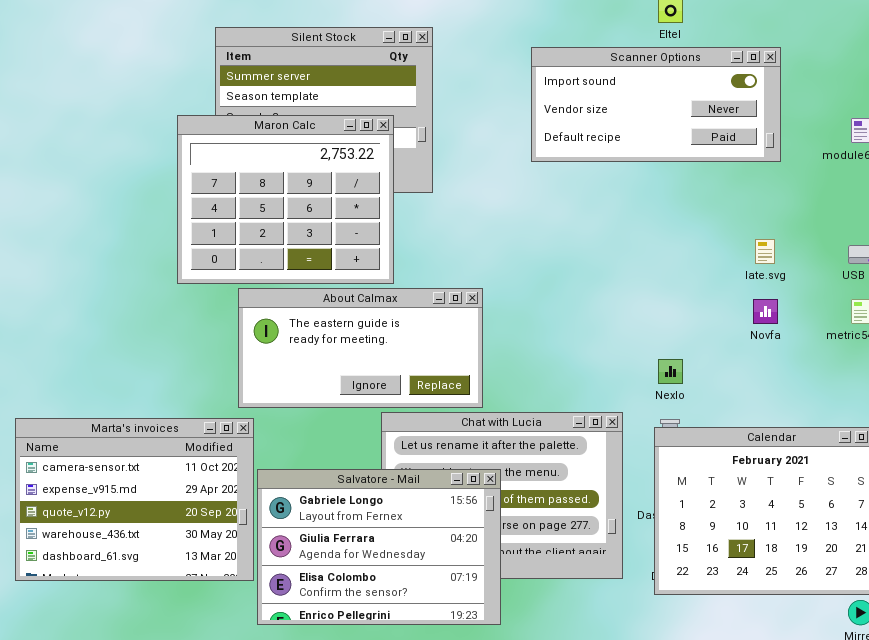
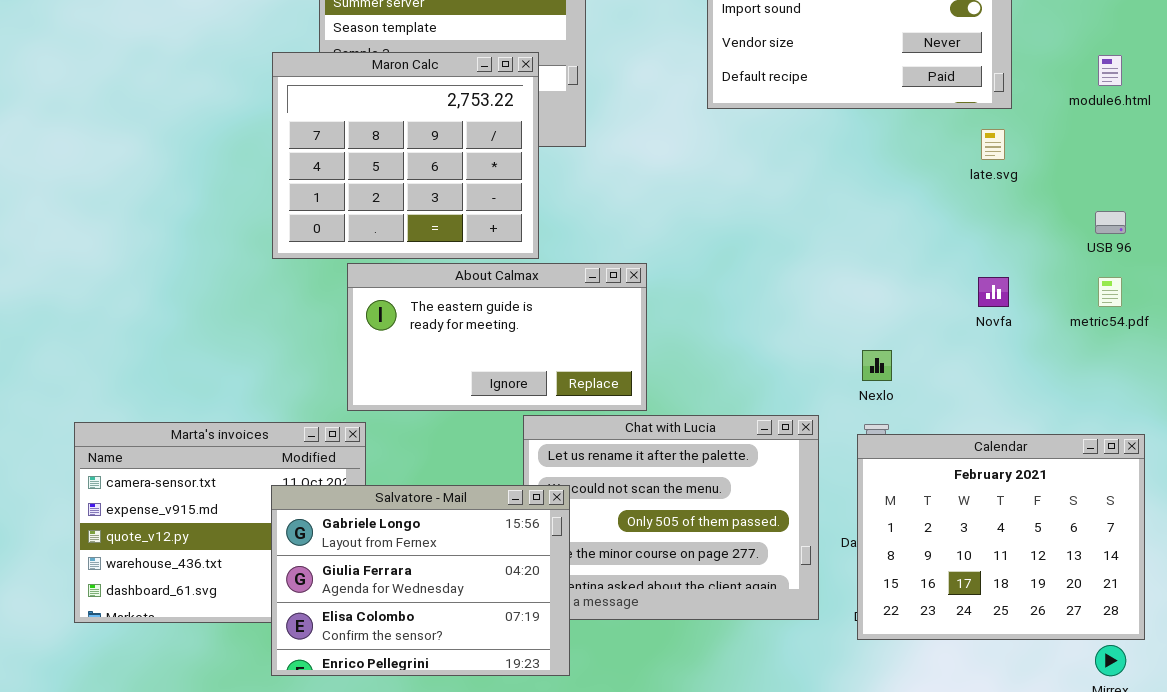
late.svg: [755,239,775,264] -> [981,129,1005,160], moved
Salvatore - Mail: [257,469,501,625] -> [271,485,570,676], moved

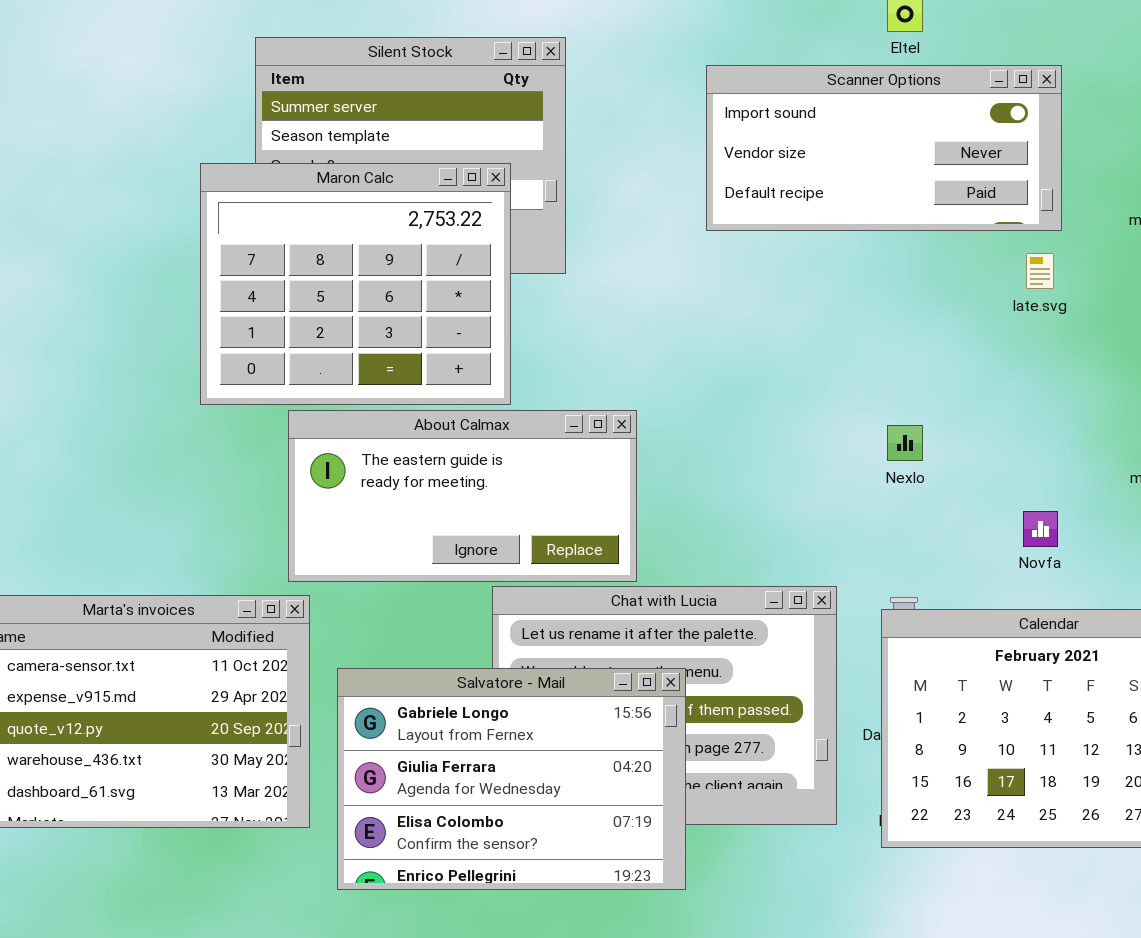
Novfa: [978,277,1009,307] -> [1023,511,1058,547], moved
Nexlo: [862,350,892,381] -> [887,425,923,461], moved
Salvatore - Mail: [271,485,570,676] -> [337,668,686,890], moved

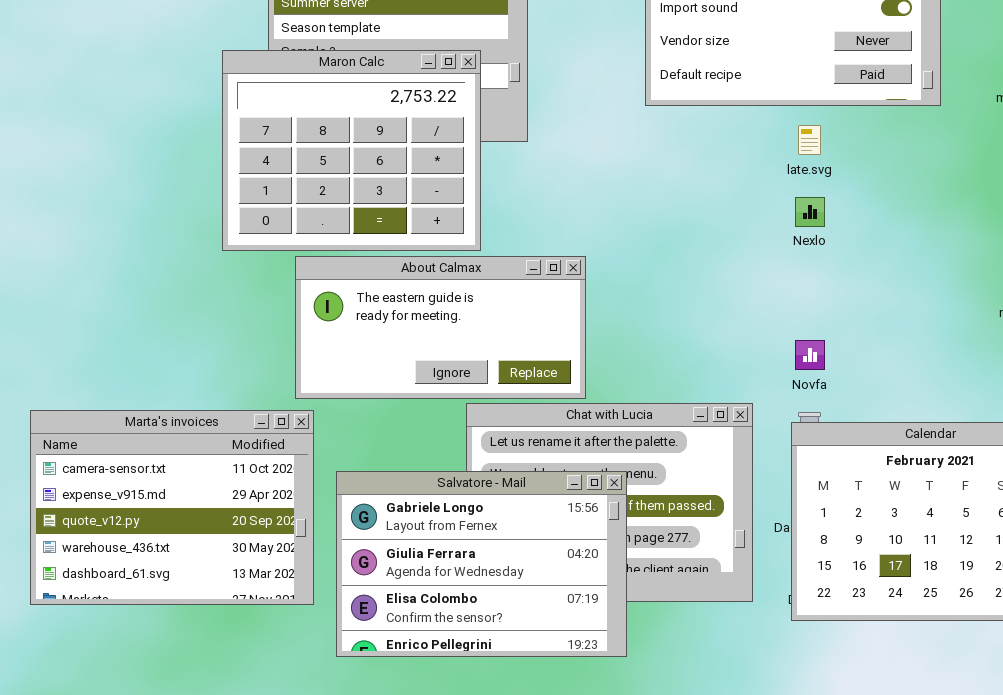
late.svg: [1026,253,1054,289] -> [798,125,821,155], moved
Nexlo: [887,425,923,461] -> [795,197,825,227], moved
Novfa: [1023,511,1058,547] -> [795,340,825,370], moved

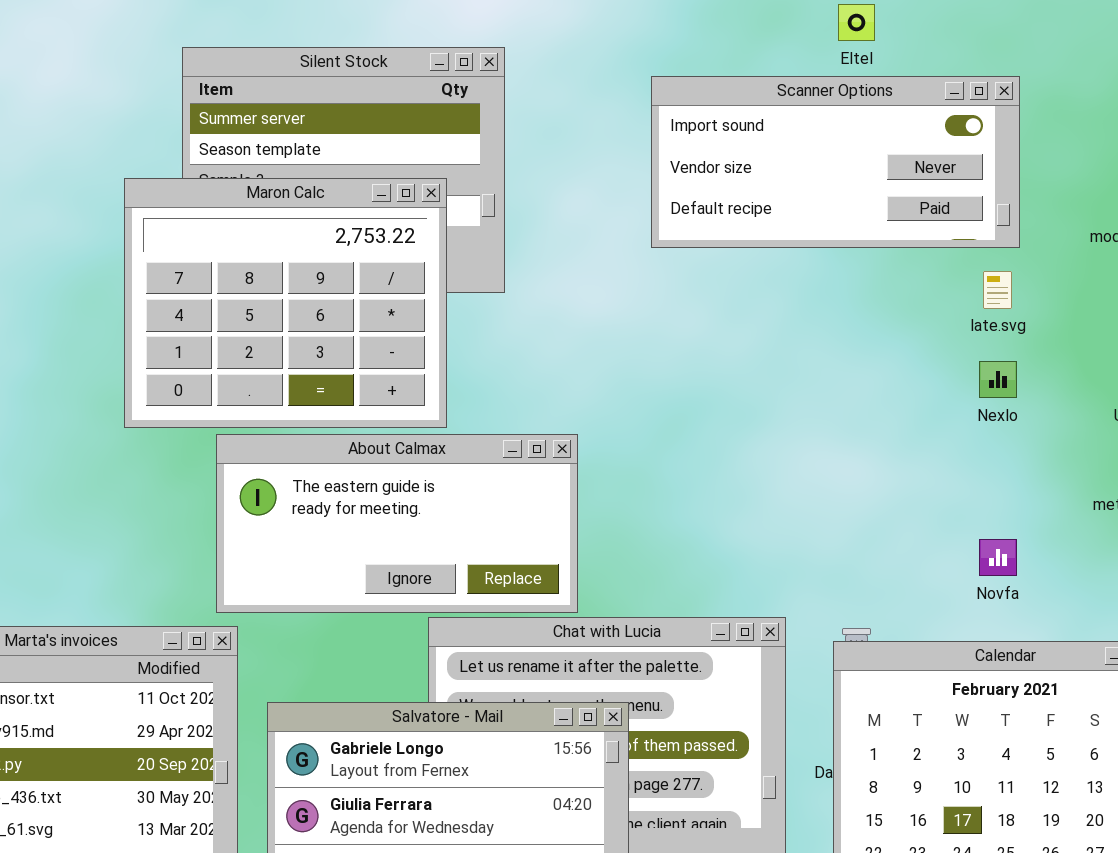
late.svg: [798,125,821,155] -> [983,271,1012,309], moved
Nexlo: [795,197,825,227] -> [979,361,1017,398], moved
Novfa: [795,340,825,370] -> [979,539,1017,576], moved

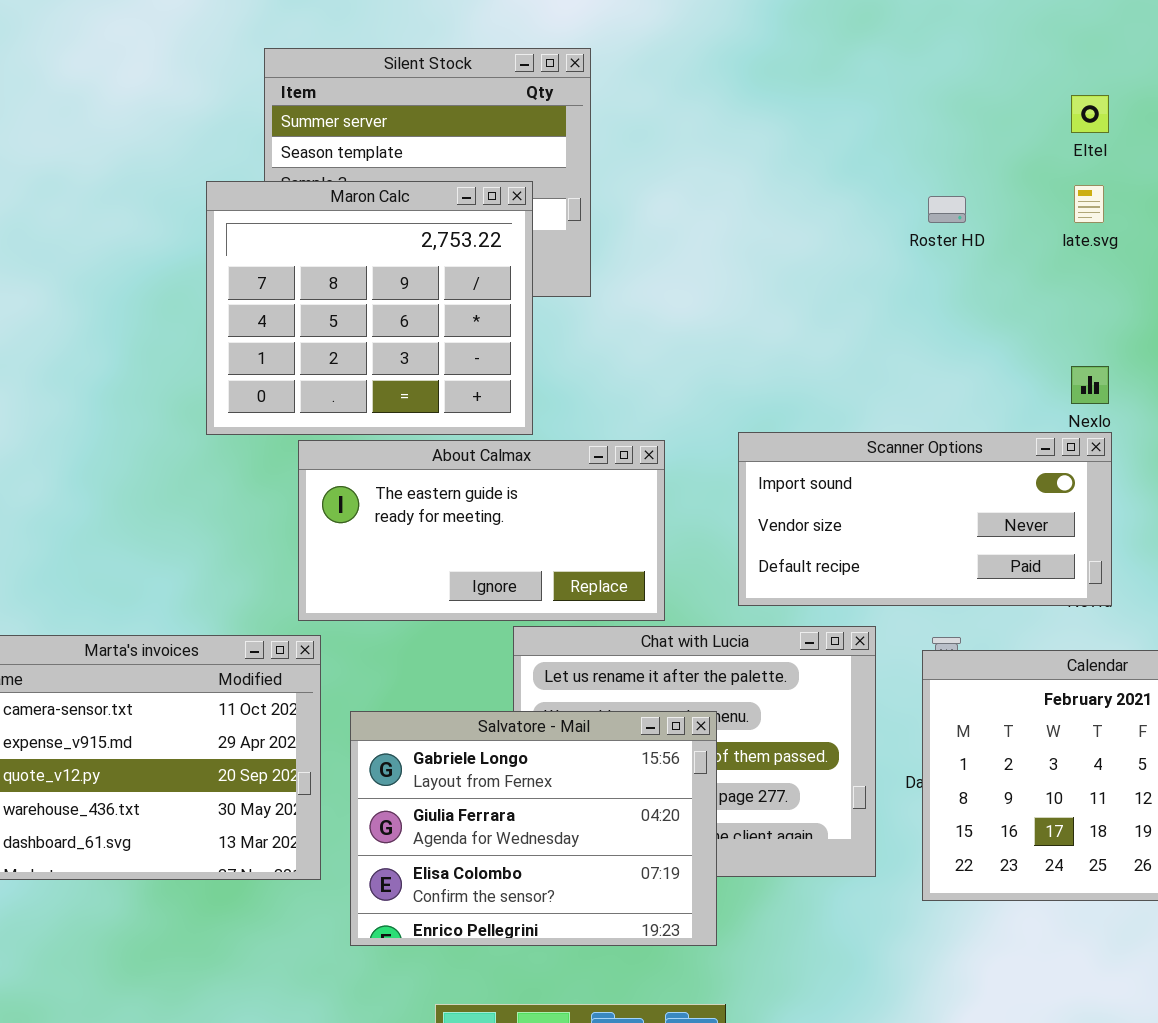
Eltel: [838,4,875,41] -> [1071,95,1109,133], moved
Scanner Options: [651,76,1020,248] -> [738,432,1112,606], moved
late.svg: [983,271,1012,309] -> [1074,185,1104,223], moved

